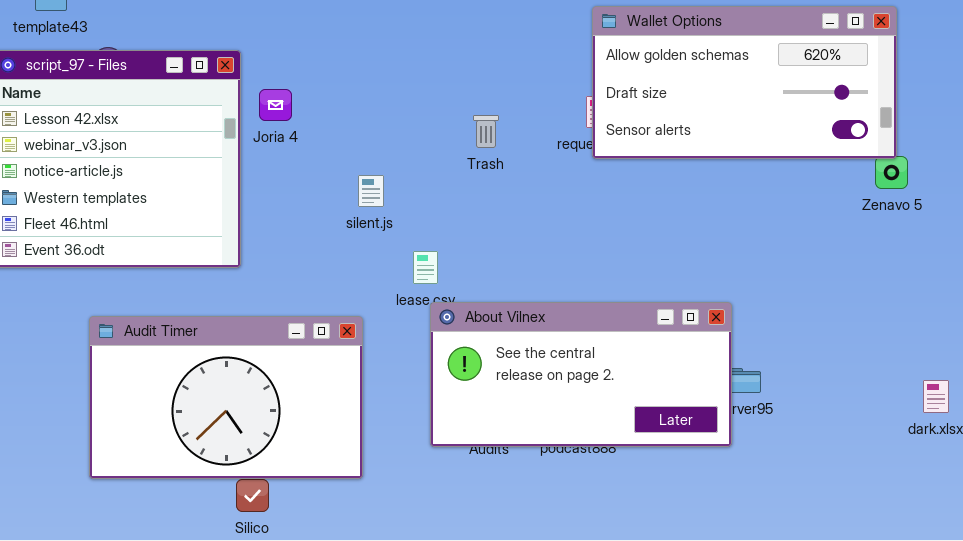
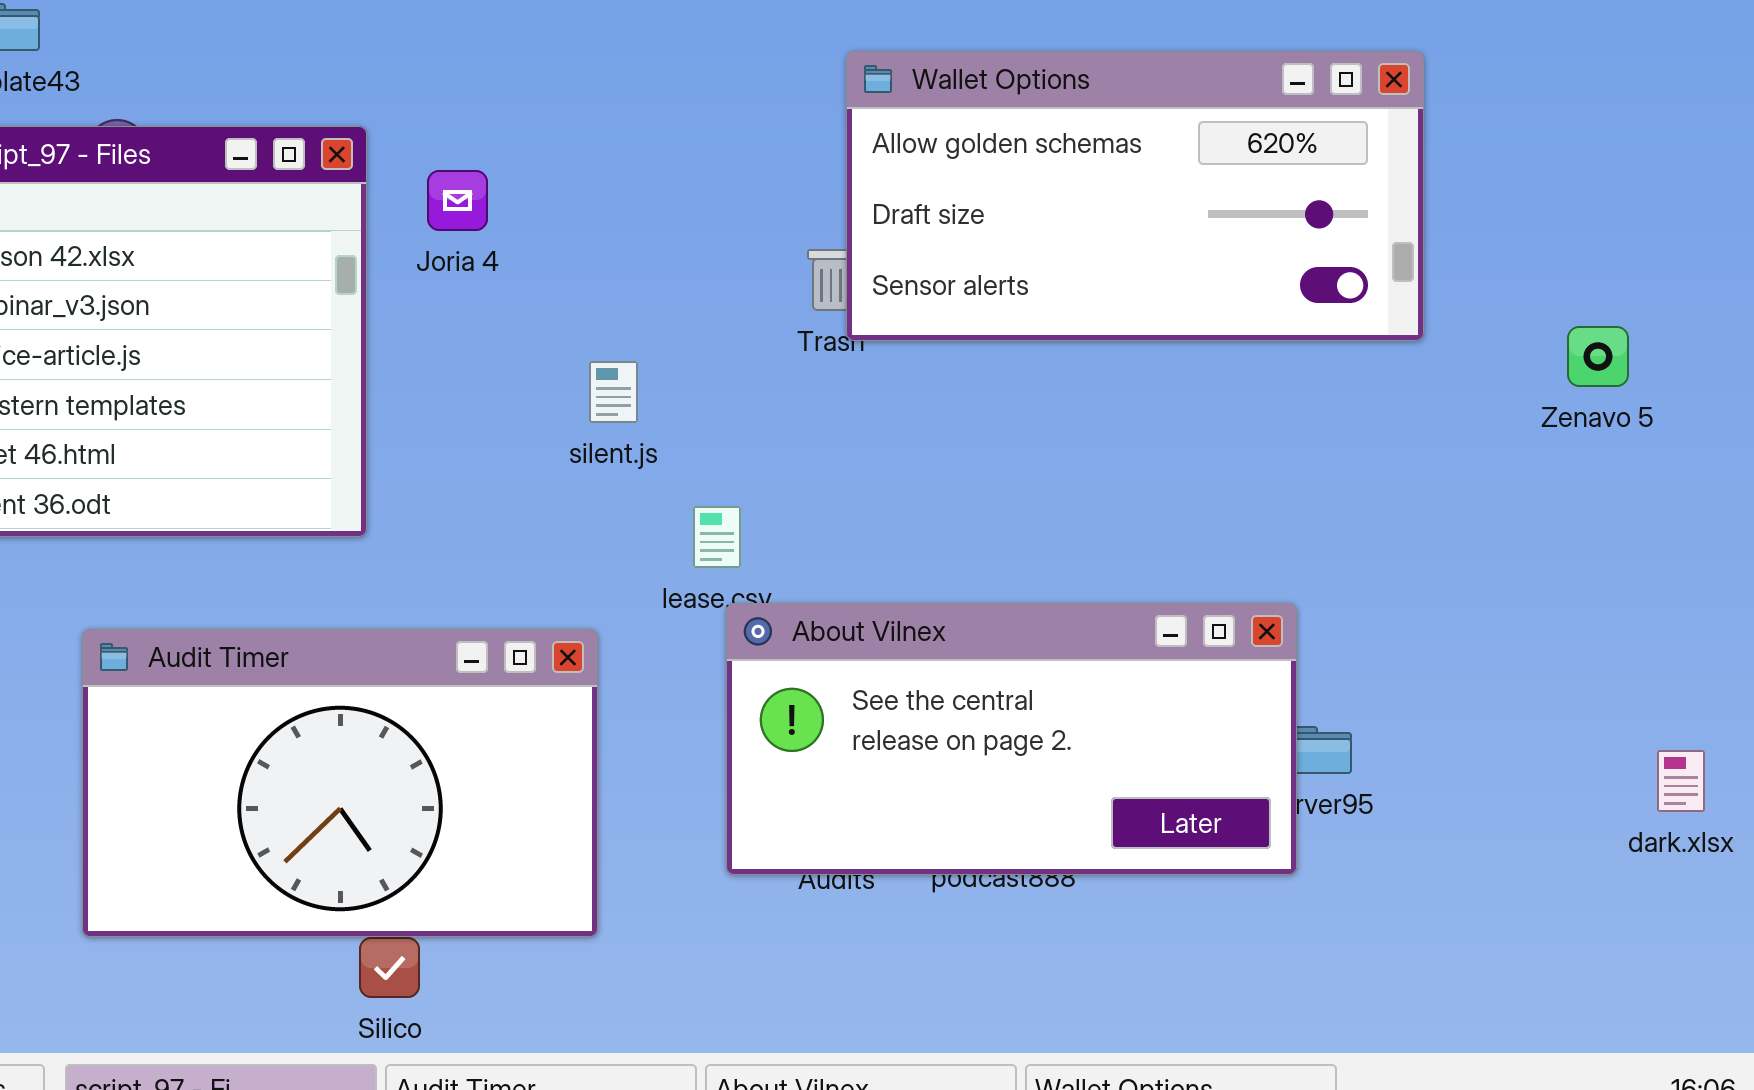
Wallet Options: [592,6,897,159] -> [846,51,1424,341], moved
Joria 4: [259,89,292,121] -> [427,170,488,231], moved

